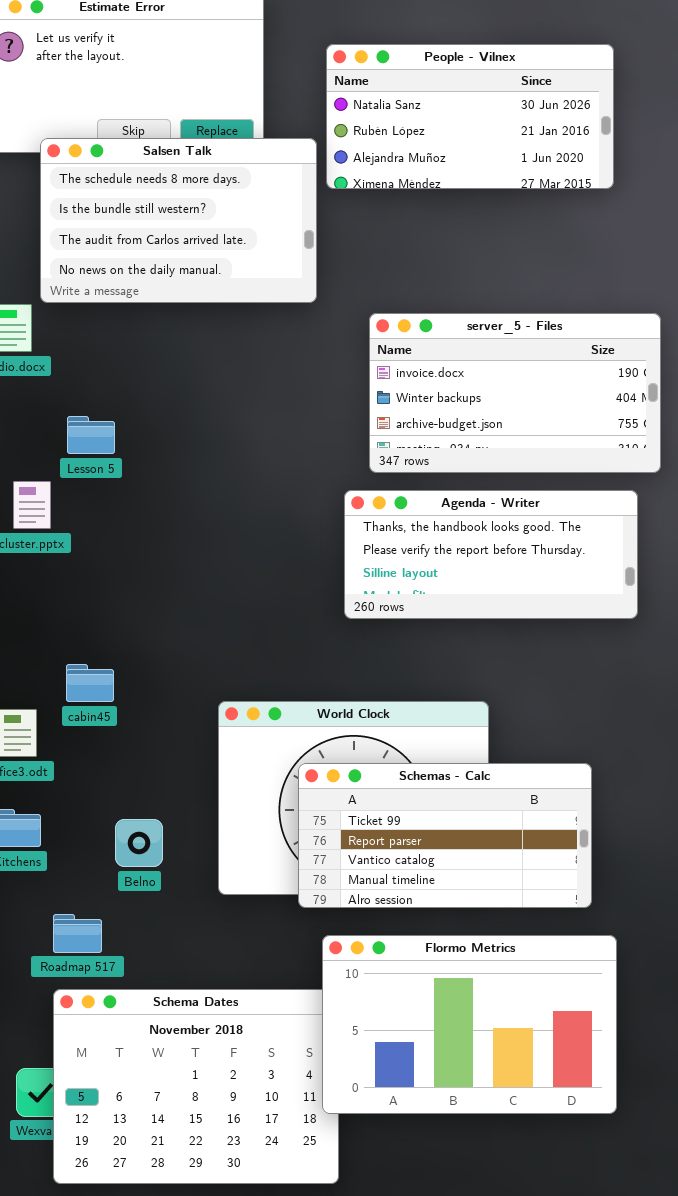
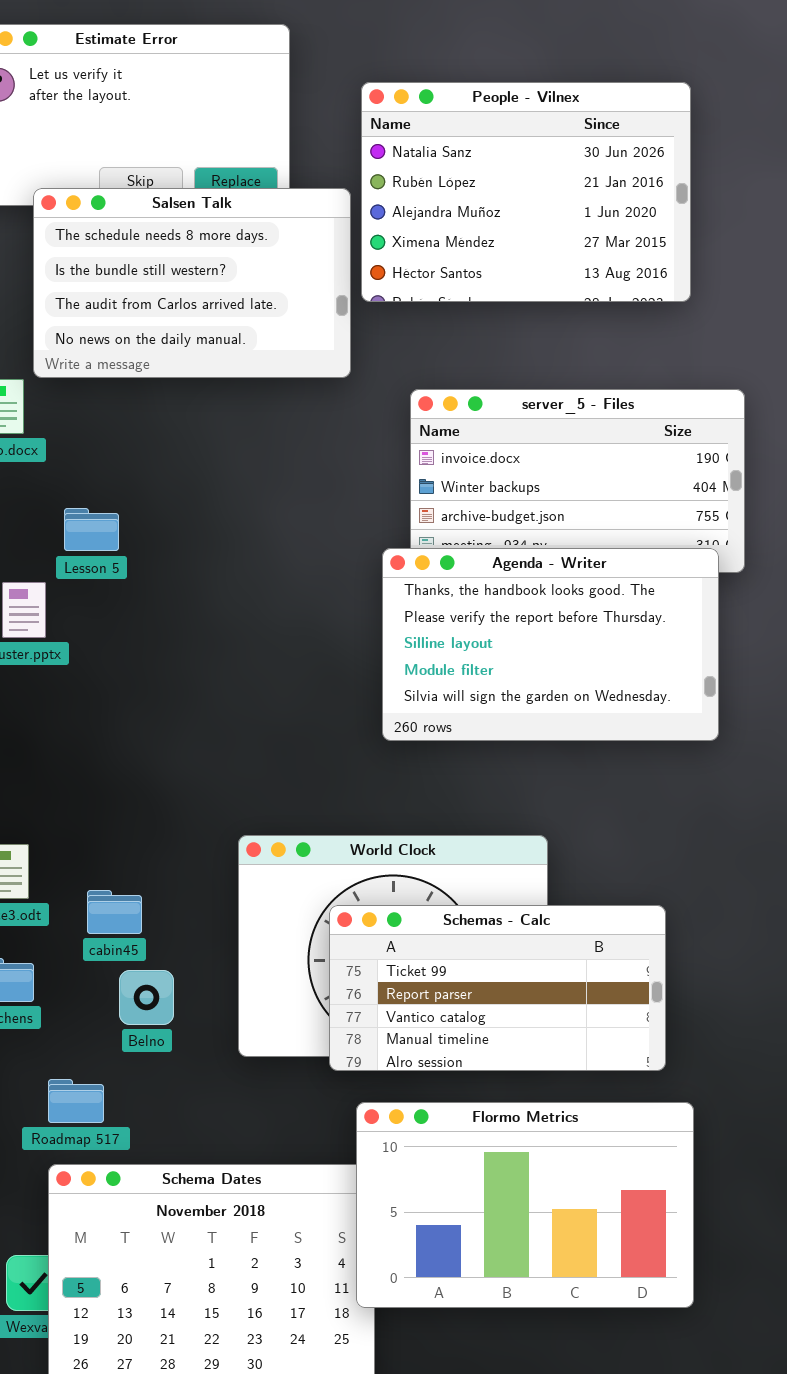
People - Vilnex: [326,44,614,189] -> [361,82,691,302], resized
Agenda - Writer: [344,490,638,619] -> [382,548,719,741], resized
cabin45: [66,664,114,702] -> [87,890,142,934], moved

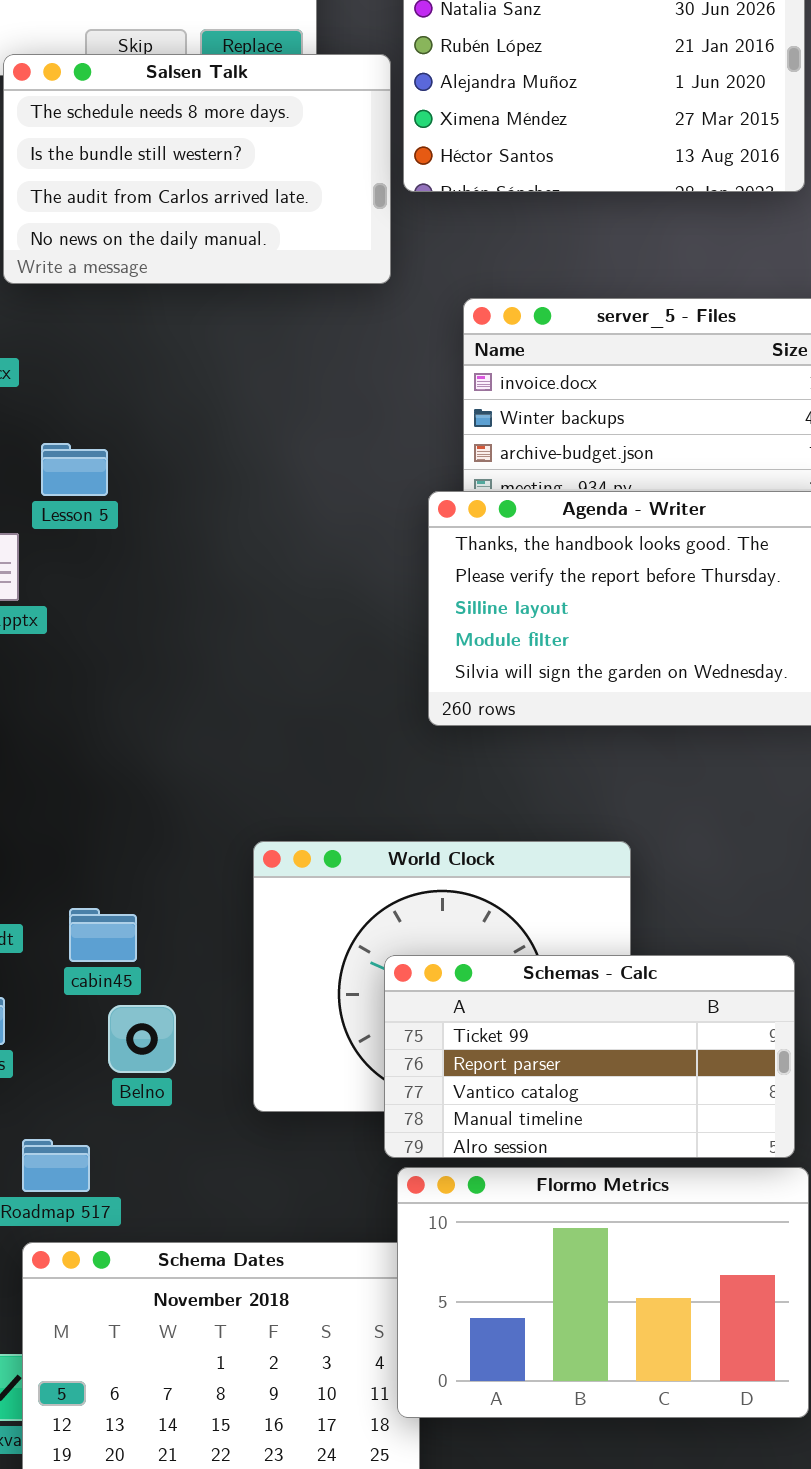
Schemas - Calc: [329,905,666,1071] -> [384,955,795,1158], moved

